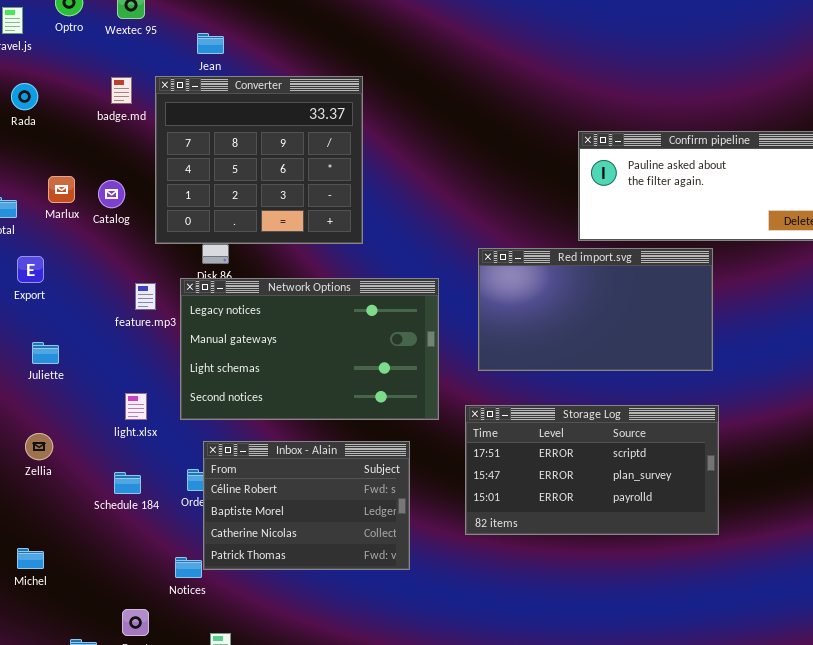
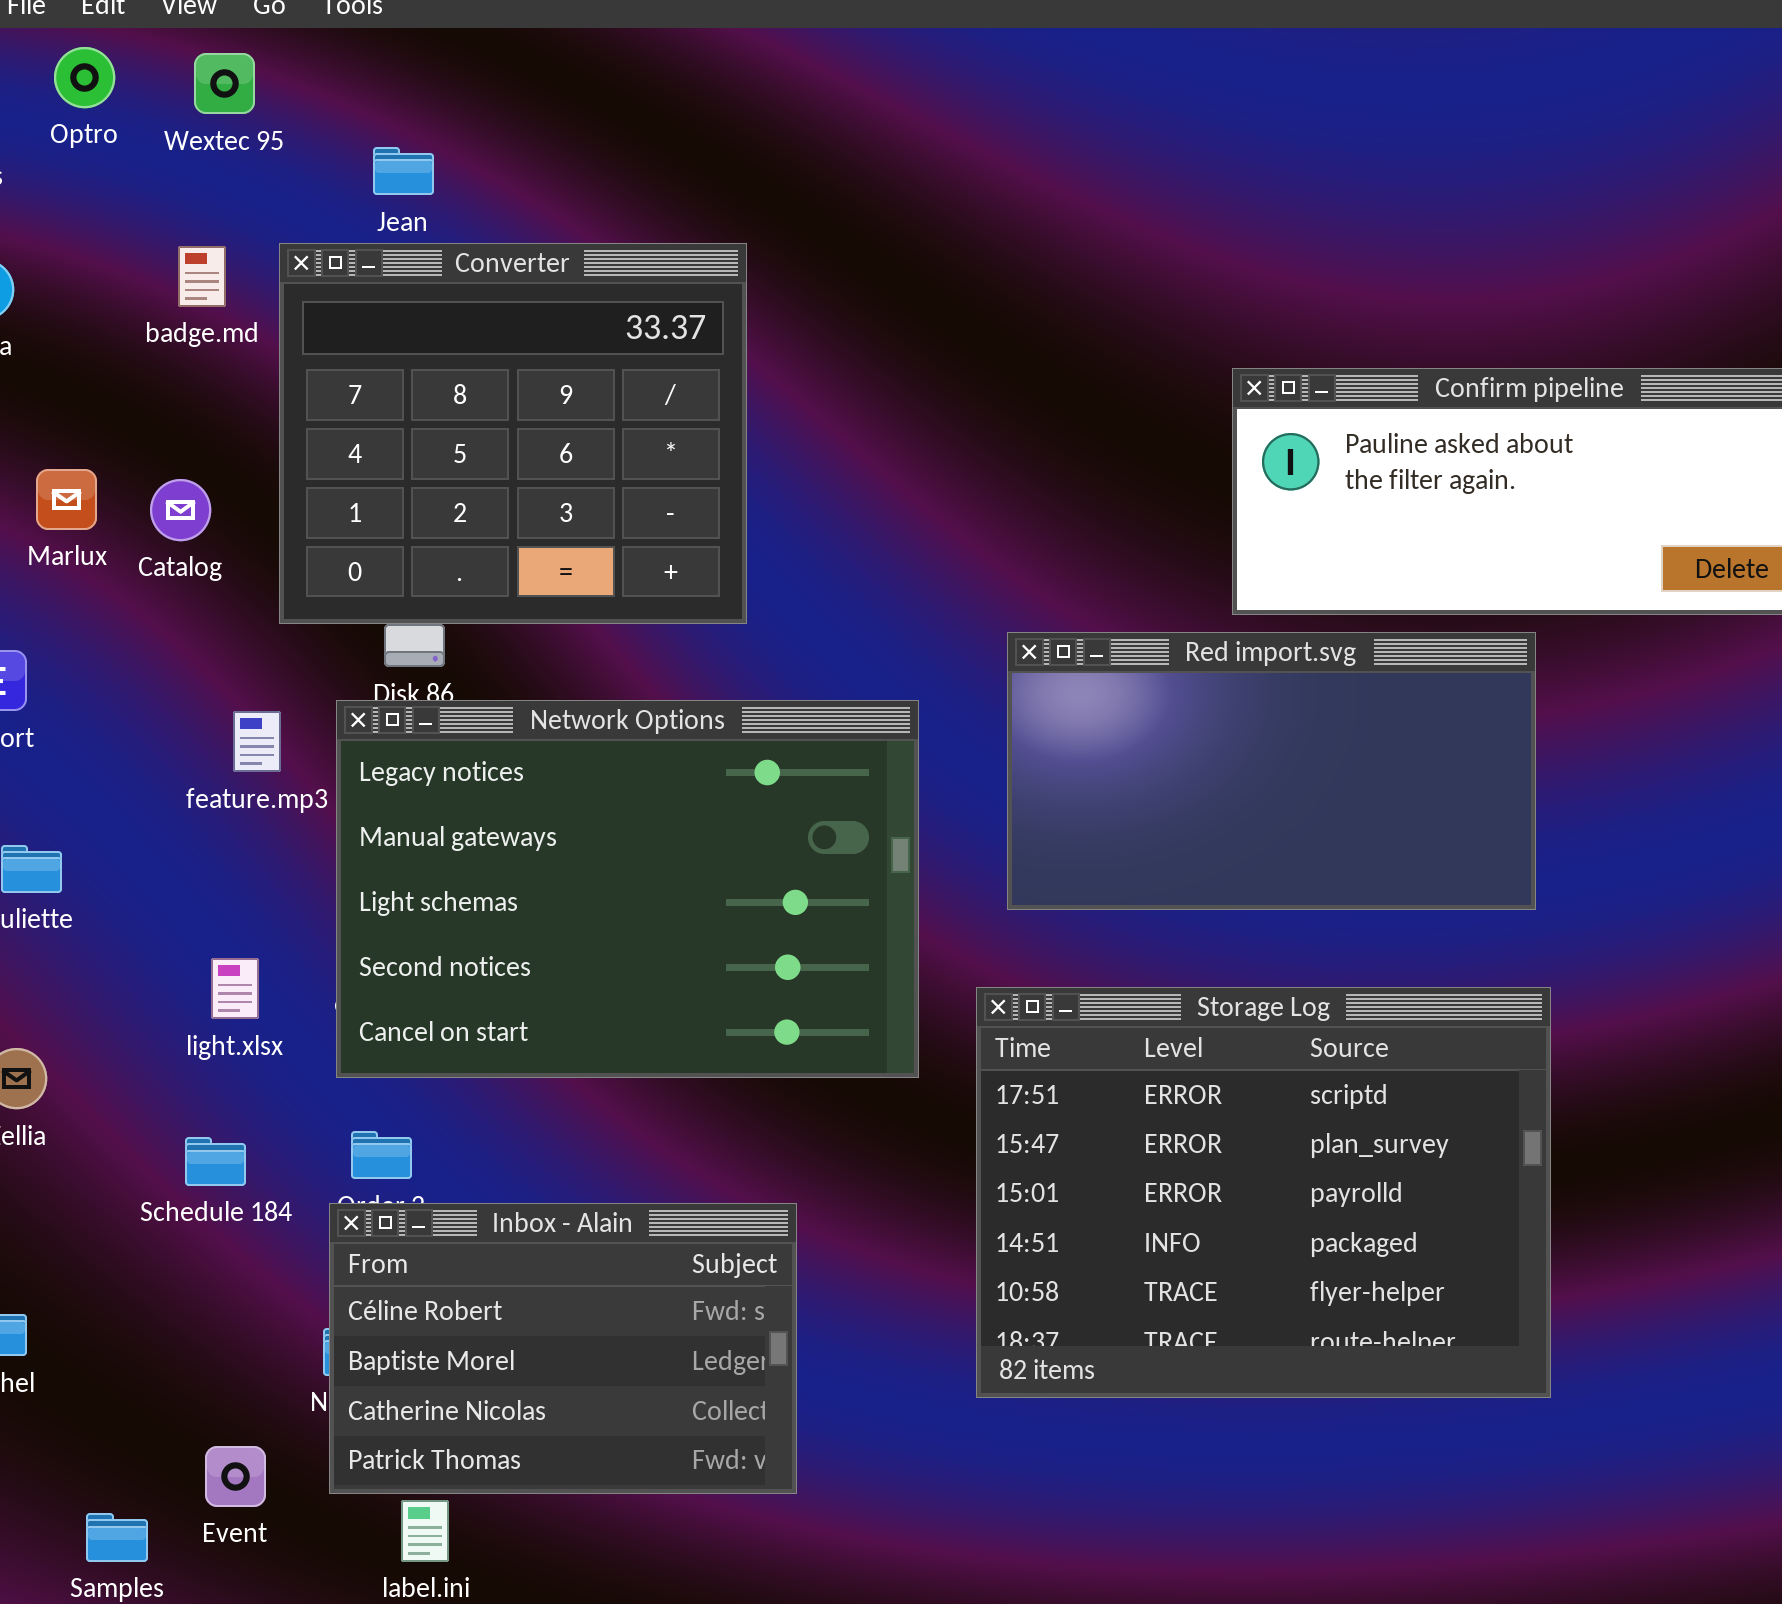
Network Options: [180,278,439,420] -> [336,700,919,1078], resized
Storage Log: [465,405,719,535] -> [976,987,1551,1398], resized
Inbox - Alain: [203,441,410,570] -> [329,1203,797,1494], moved

